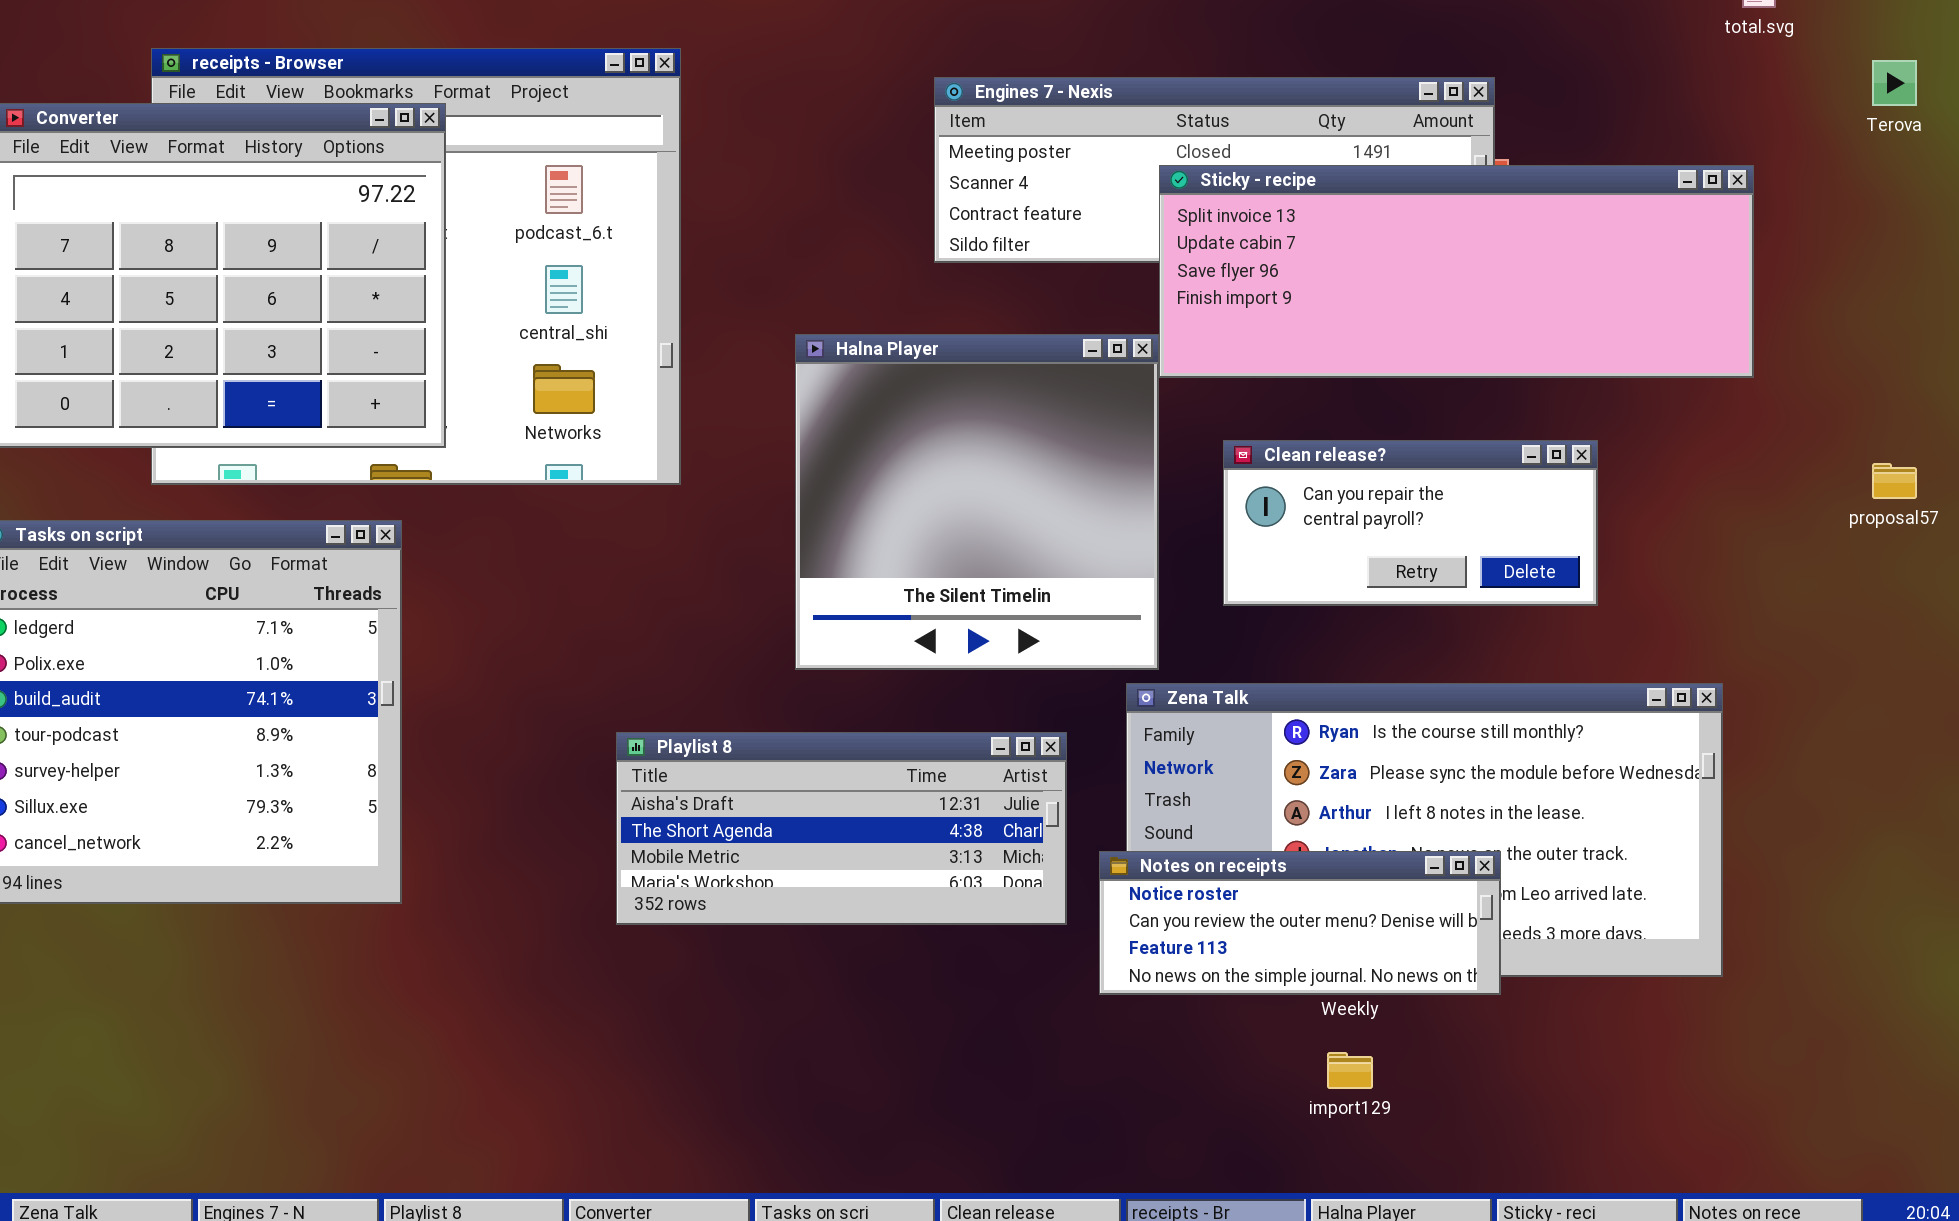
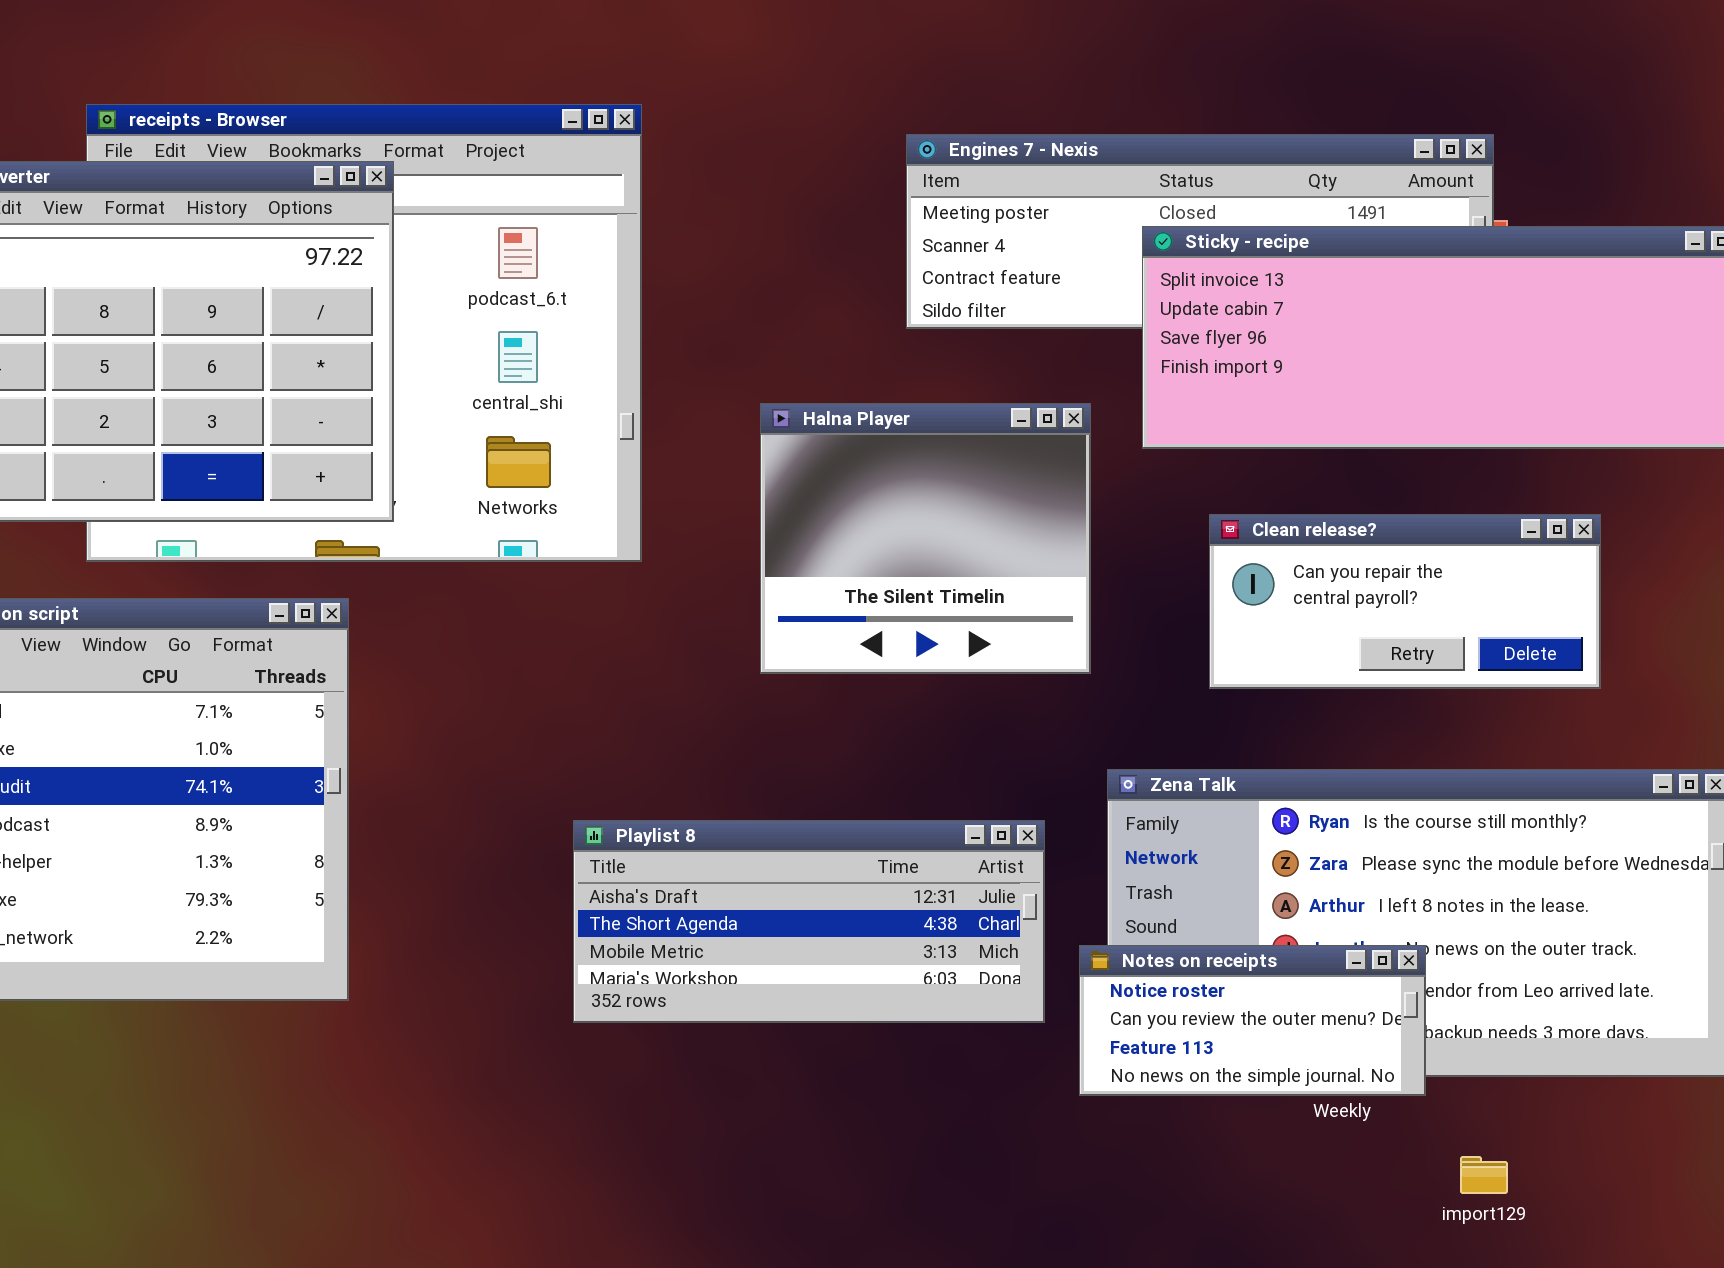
Halna Player: [795,334,1159,670] -> [760,403,1091,674], resized
Notes on receipts: [1099,851,1501,995] -> [1079,945,1426,1096], resized
import129: [1327,1052,1373,1089] -> [1460,1156,1508,1194], moved

